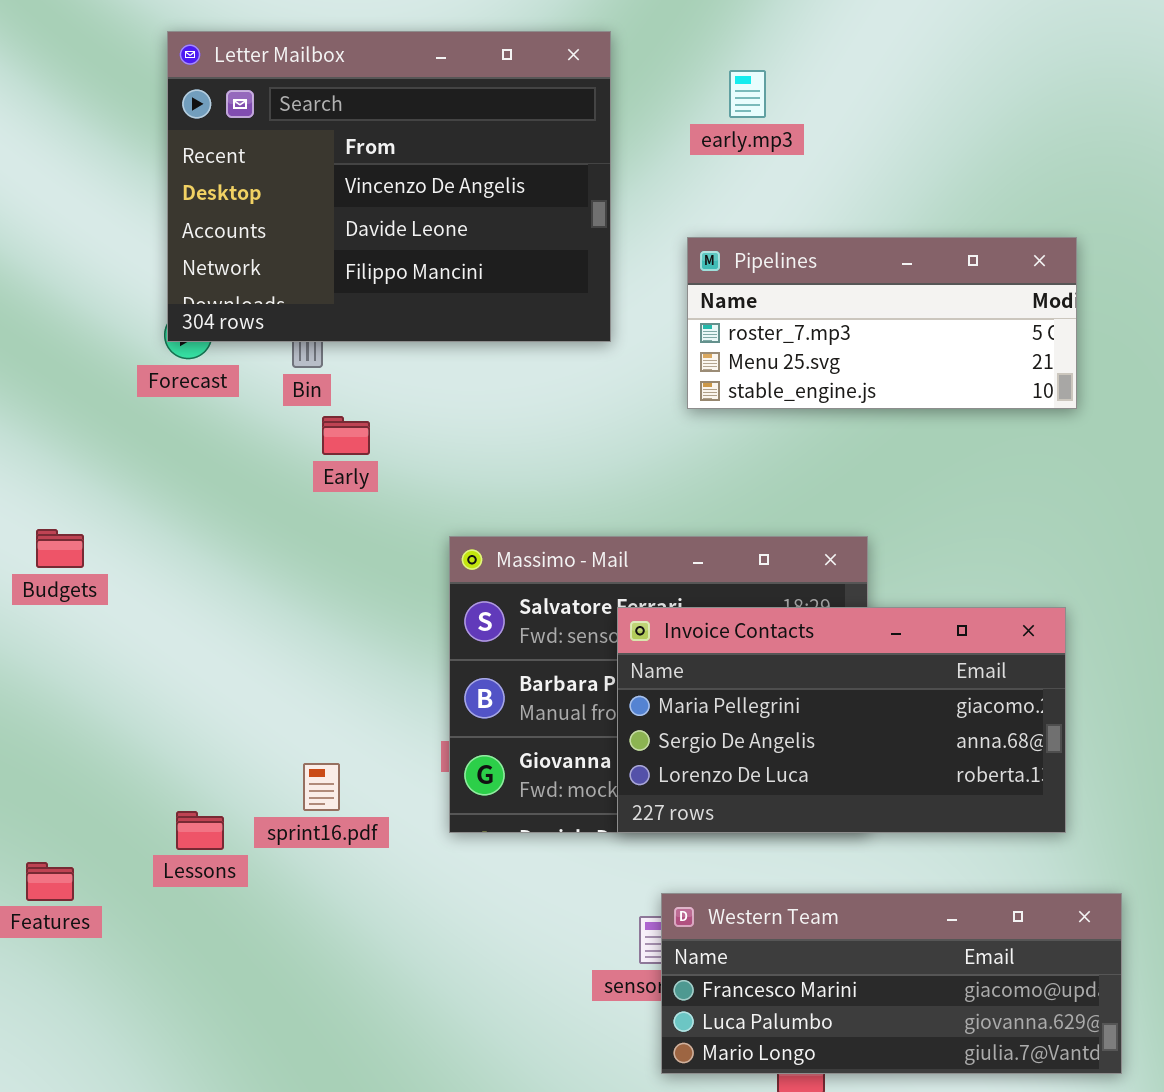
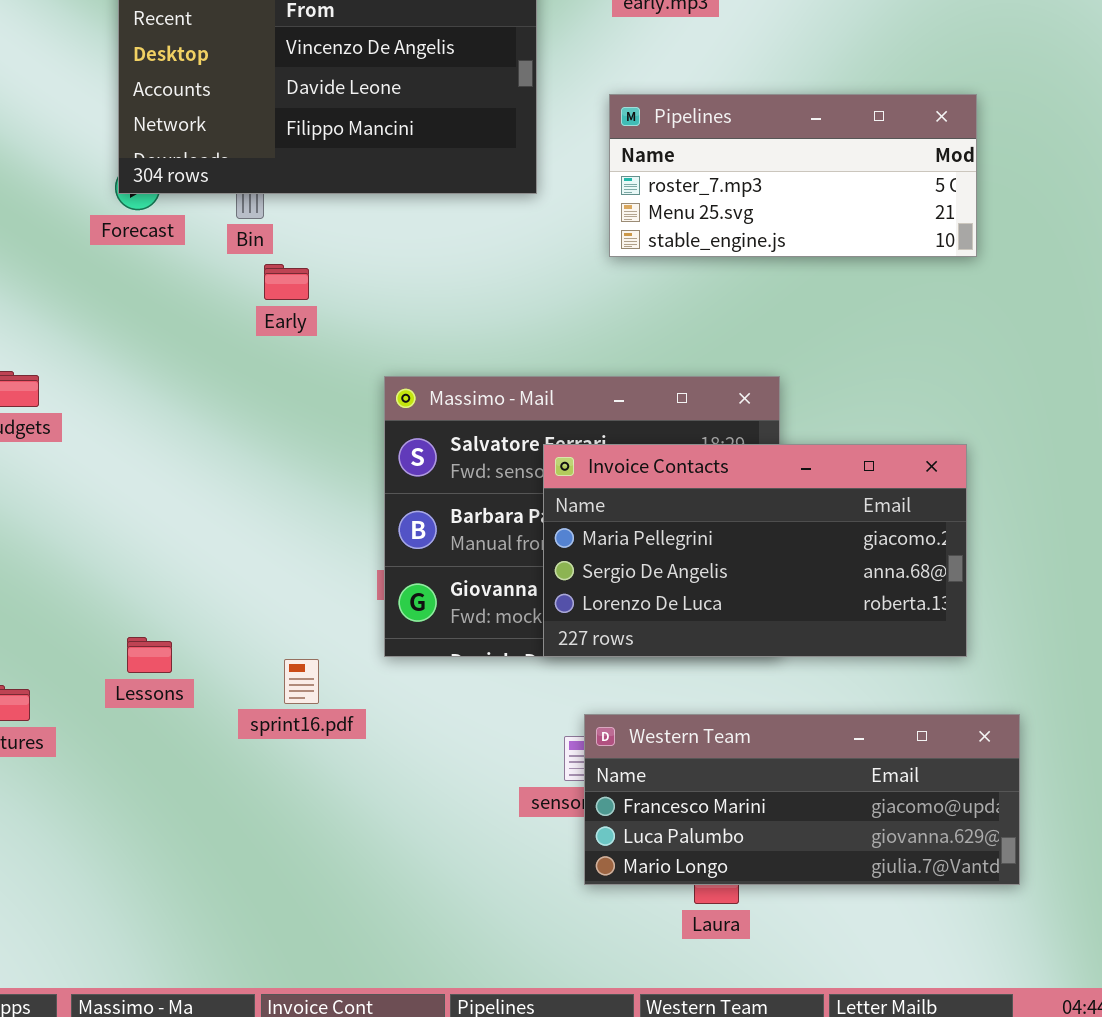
sprint16.pdf: [303,763,340,811] -> [284,659,319,704], moved

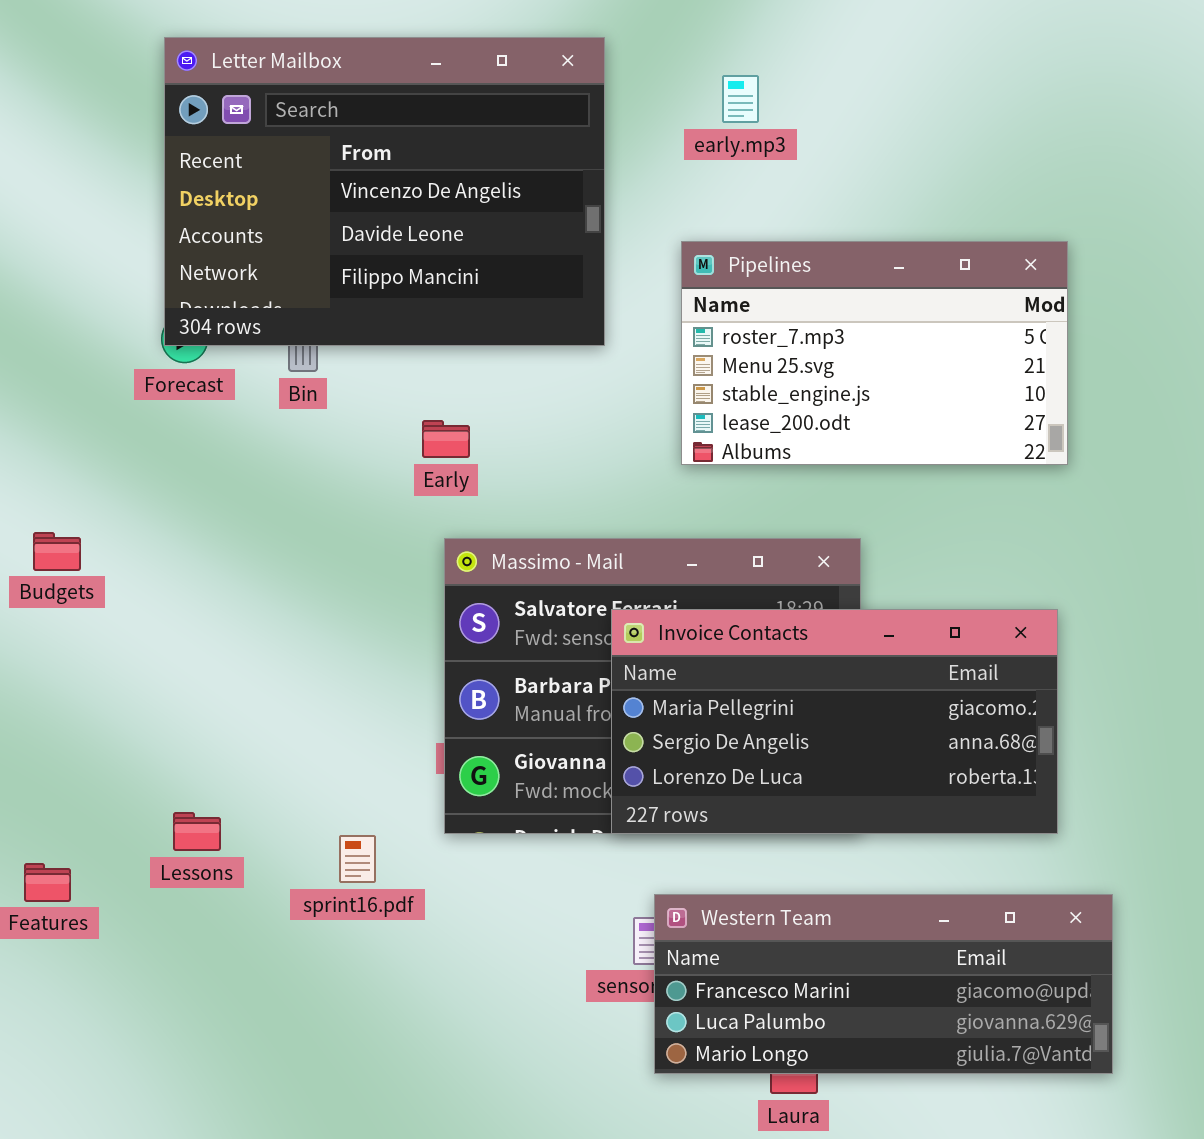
Pipelines: [609,94,977,257] -> [681,241,1068,465], resized
Early: [264,264,309,300] -> [422,420,470,458], moved

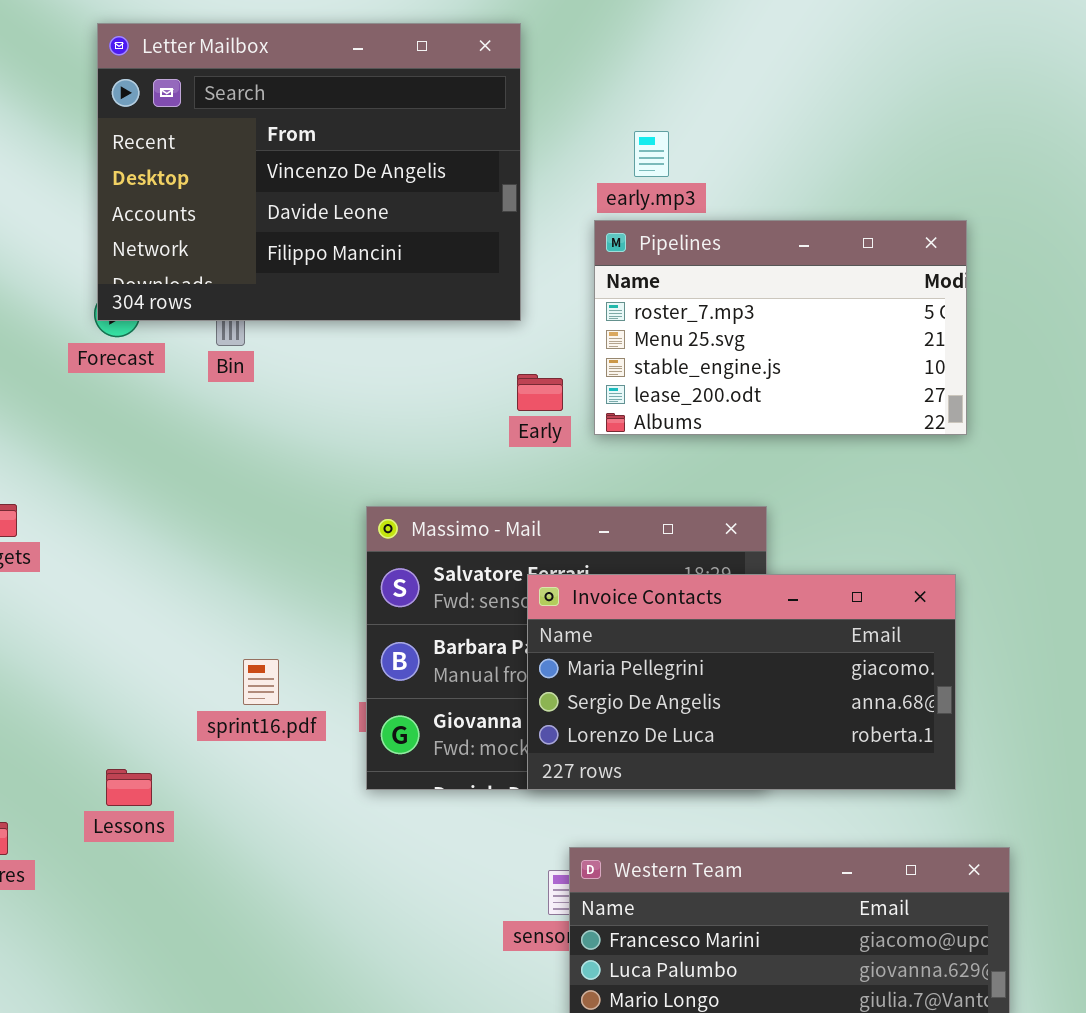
early.mp3: [722,75,759,123] -> [634,131,669,177], moved
Early: [422,420,470,458] -> [517,374,563,411], moved
sprint16.pdf: [339,835,376,883] -> [243,659,279,705], moved

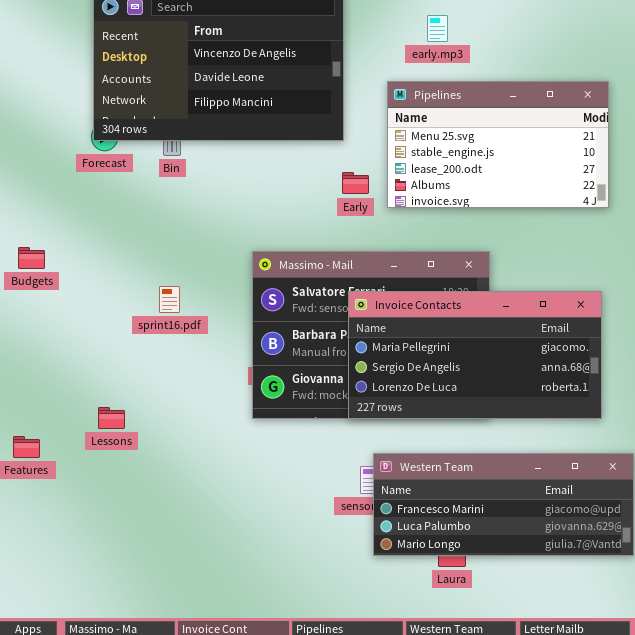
early.mp3: [634,131,669,177] -> [427,15,448,42], moved
Pipelines: [594,220,967,435] -> [387,81,609,208], scrolled down 1 row
sprint16.pdf: [243,659,279,705] -> [159,286,180,313], moved

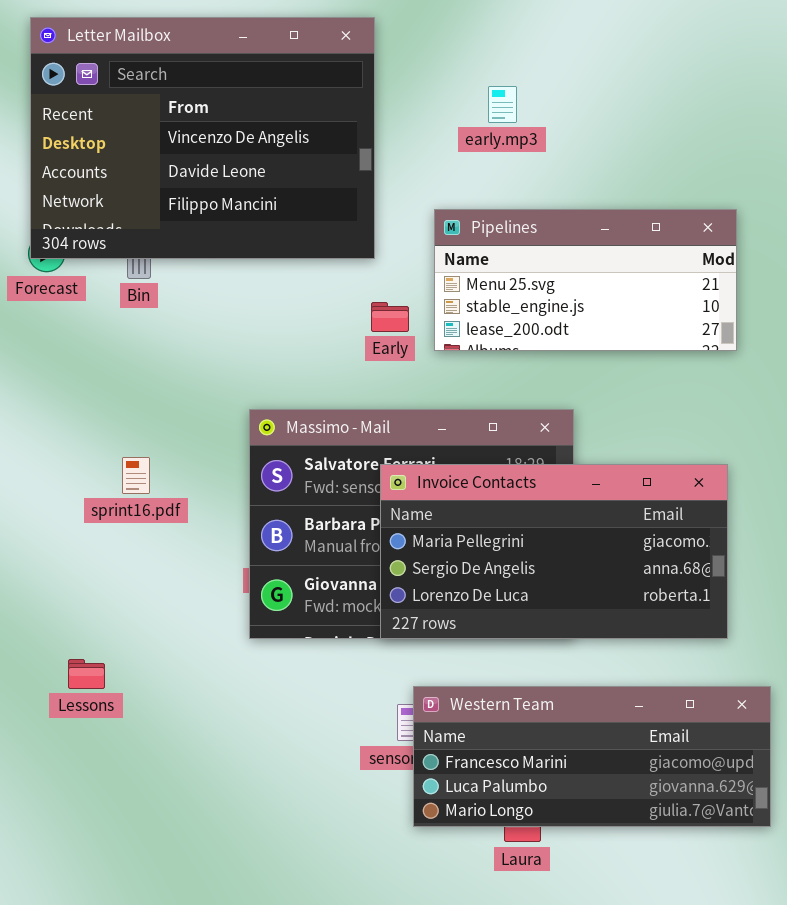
Pipelines: [387,81,609,208] -> [434,209,737,351], resized
Lessons: [98,407,125,429] -> [68,659,105,689], moved

